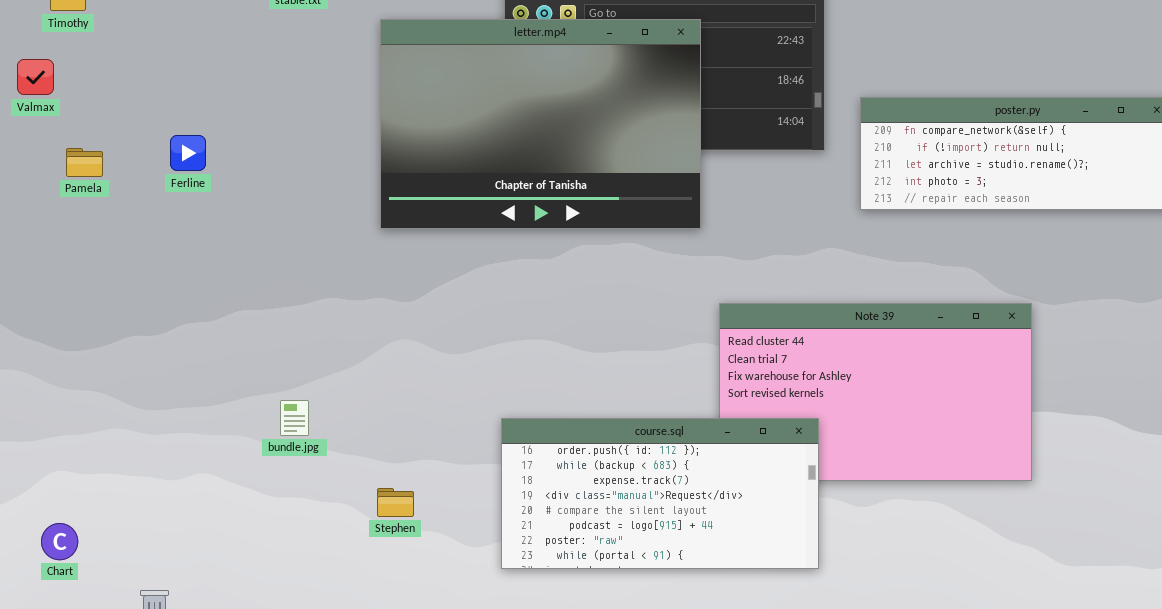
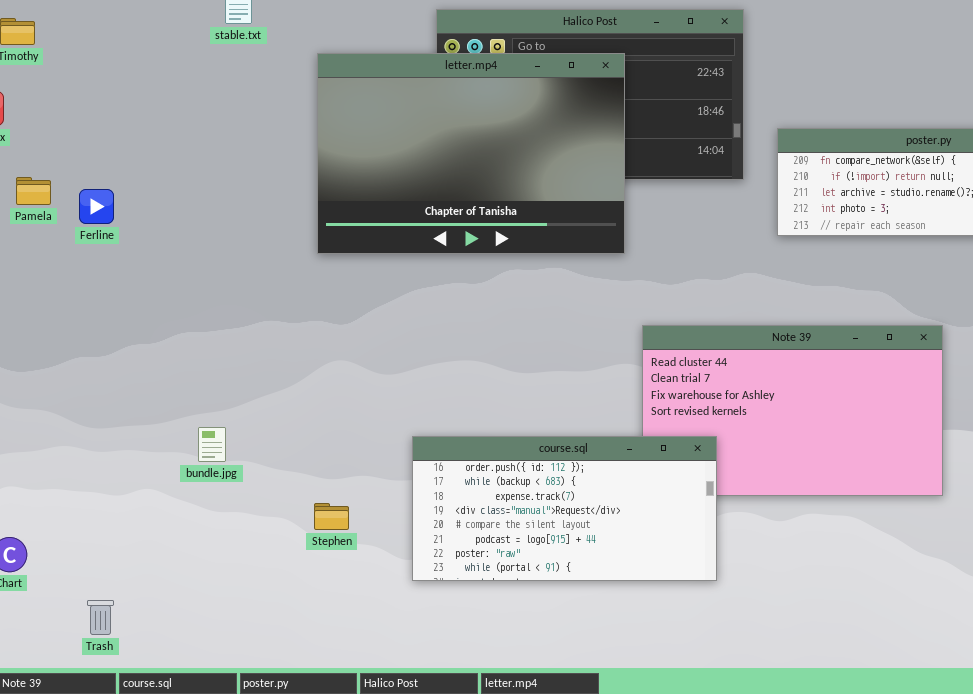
Ferline: [170,135,206,171] -> [79,189,114,224], moved
bundle.jpg: [280,400,309,436] -> [198,427,226,462], moved
course.sql: [501,418,819,569] -> [412,436,717,581], moved

